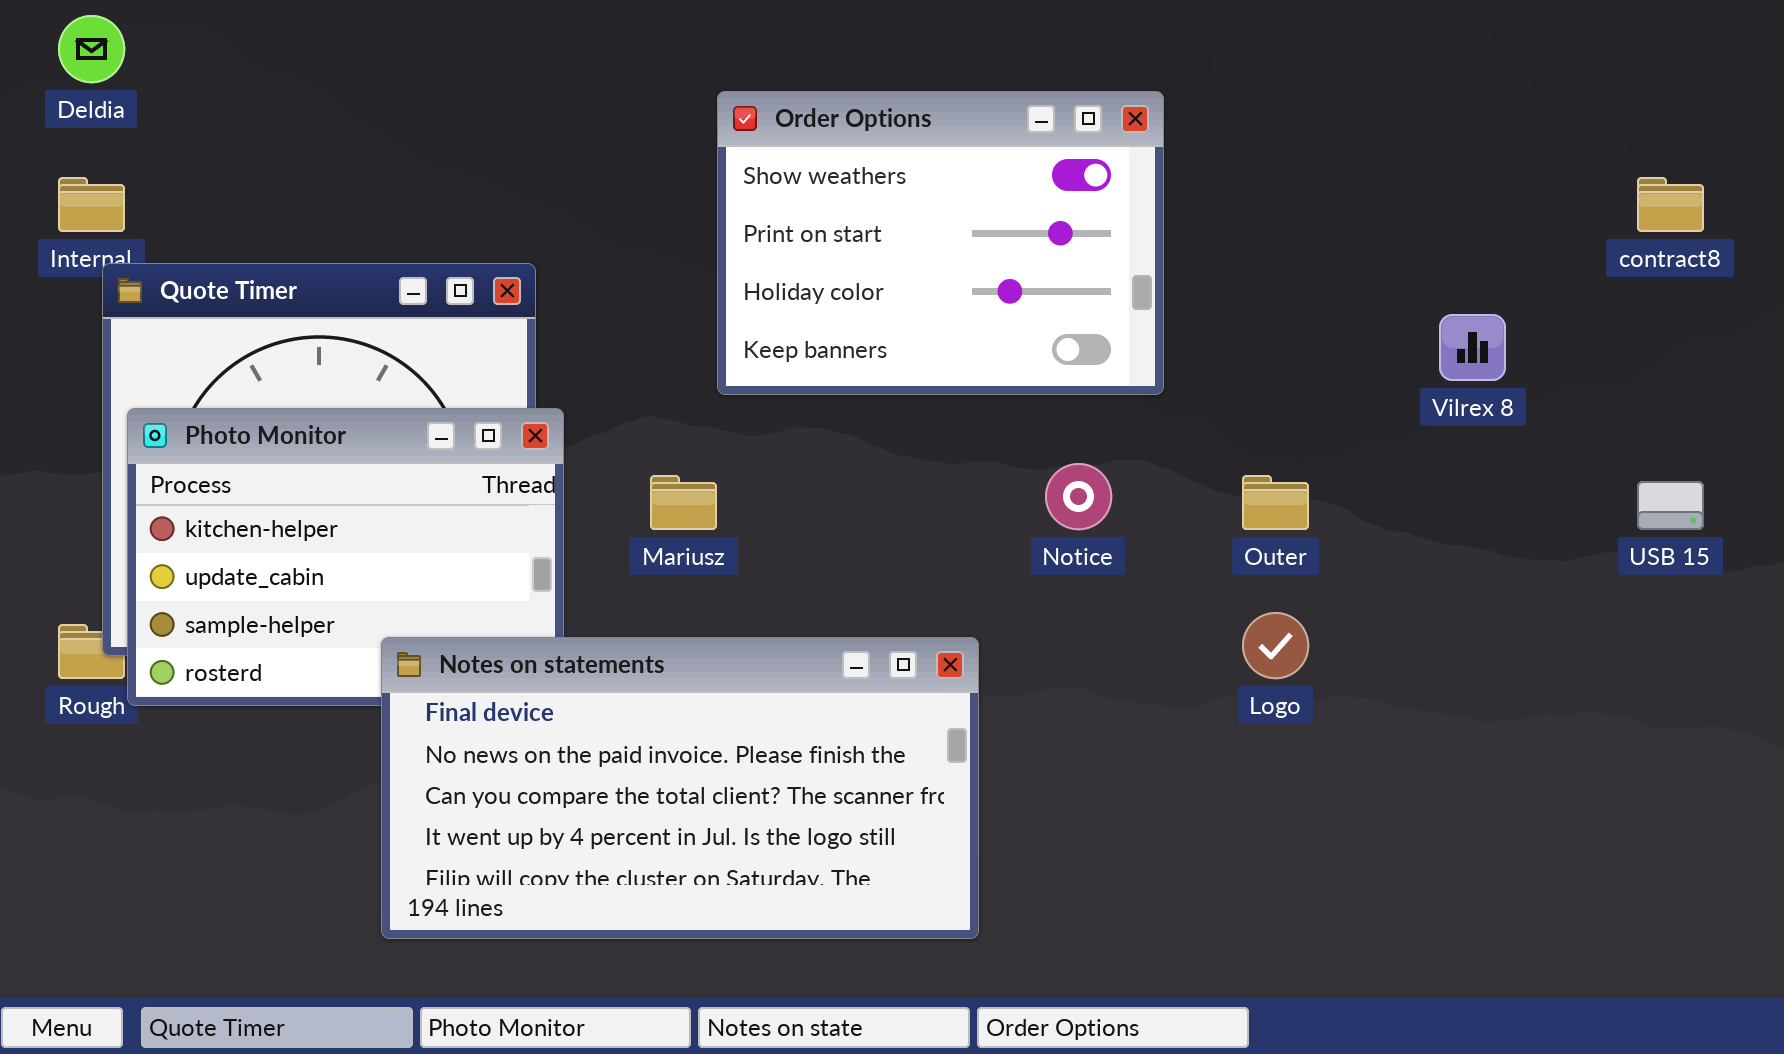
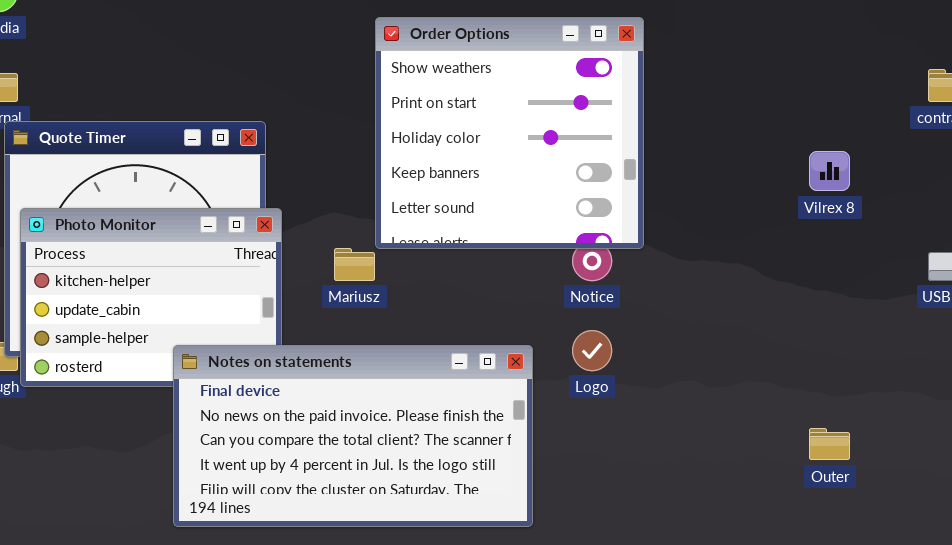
Order Options: [717,91,1164,395] -> [375,17,644,249], resized
Outer: [1242,475,1309,530] -> [809,428,850,460], moved
Logo: [1242,612,1309,679] -> [572,330,612,371], moved

